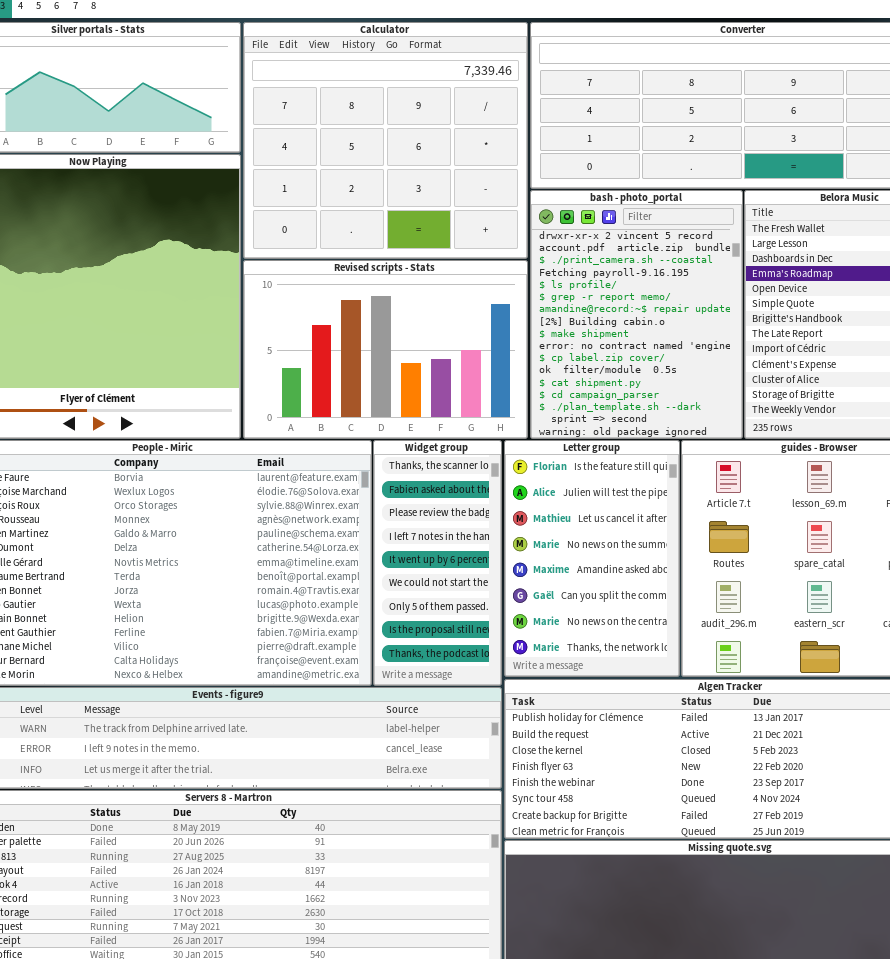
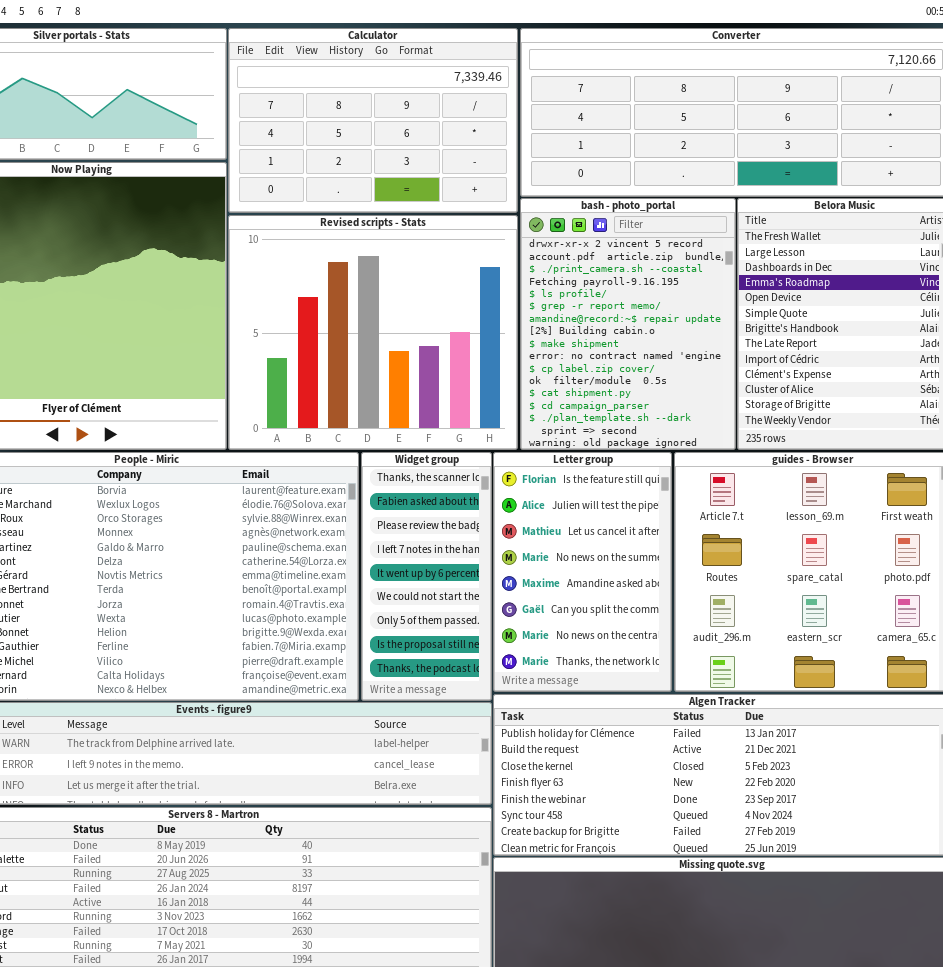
Calculator: [243,22,528,259] -> [228,28,518,213], resized
Revised scripts - Stats: [243,260,528,439] -> [228,215,518,450], resized

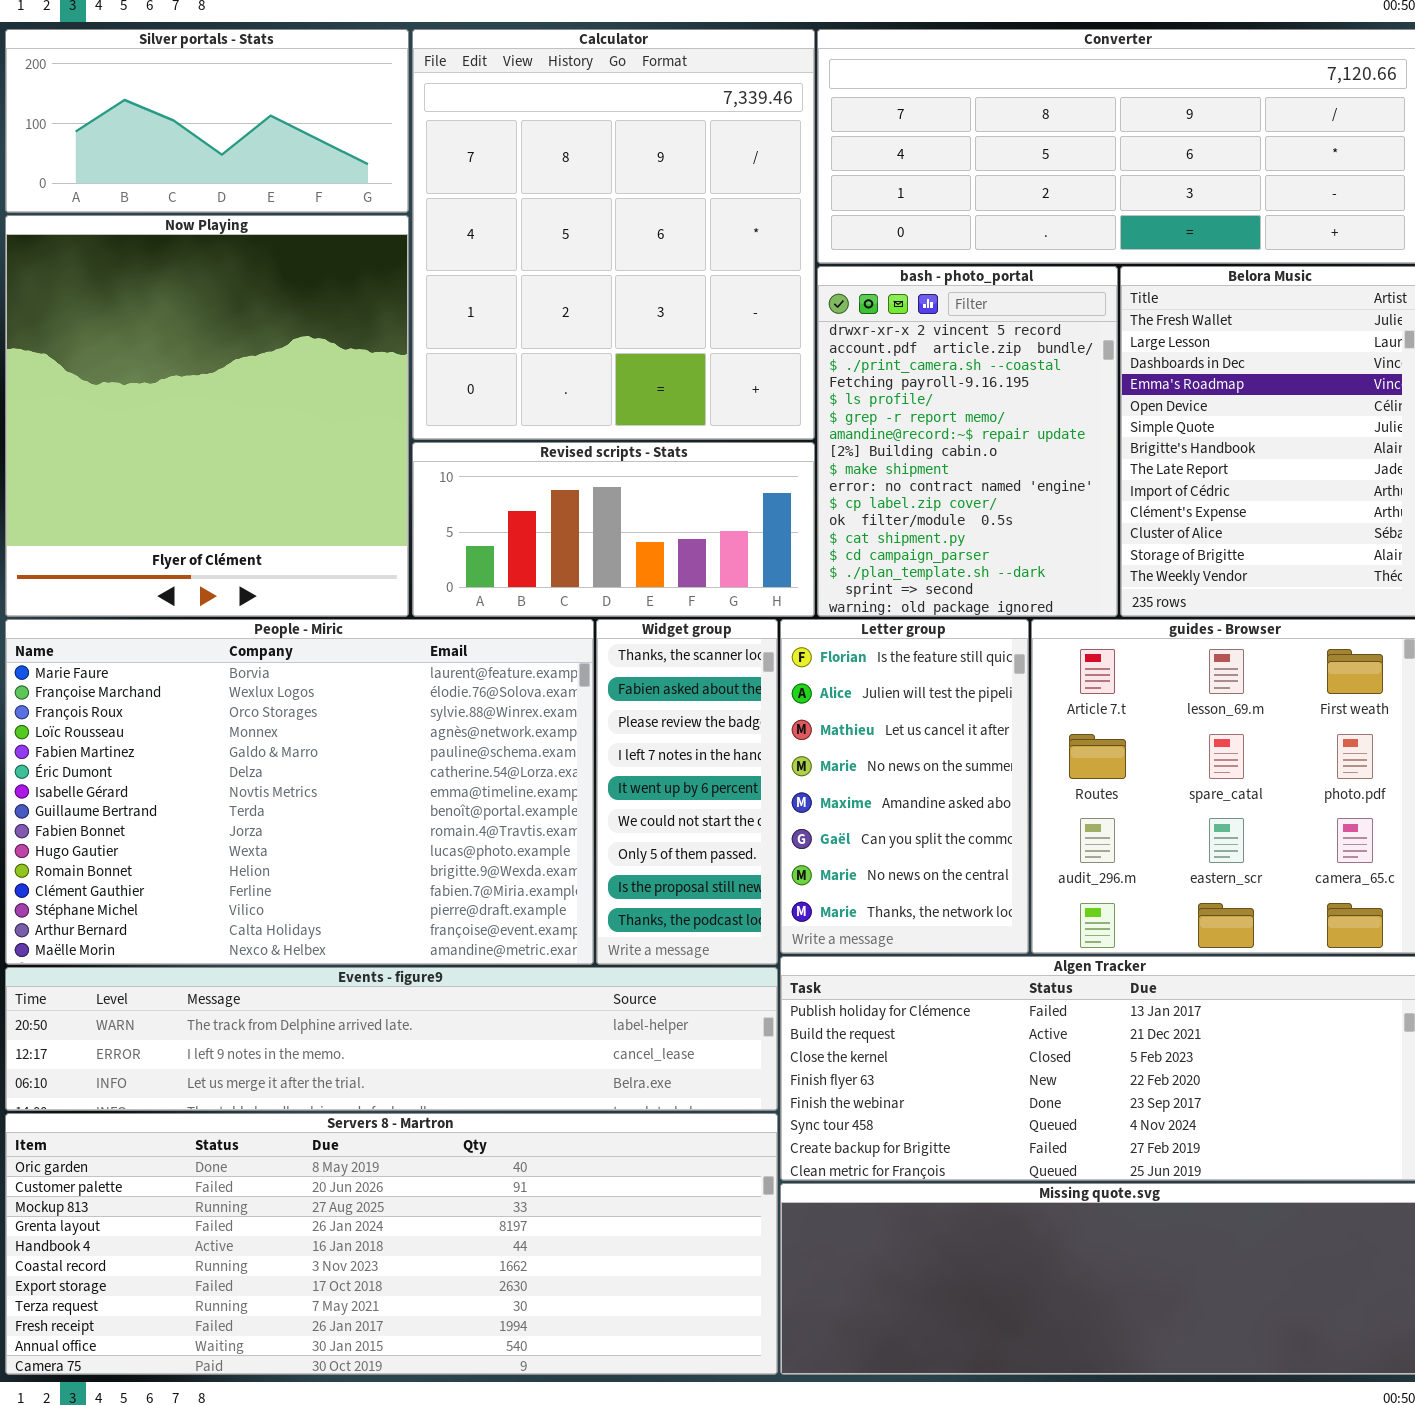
Calculator: [228,28,518,213] -> [412,29,815,440], resized
Revised scripts - Stats: [228,215,518,450] -> [412,442,815,617], resized

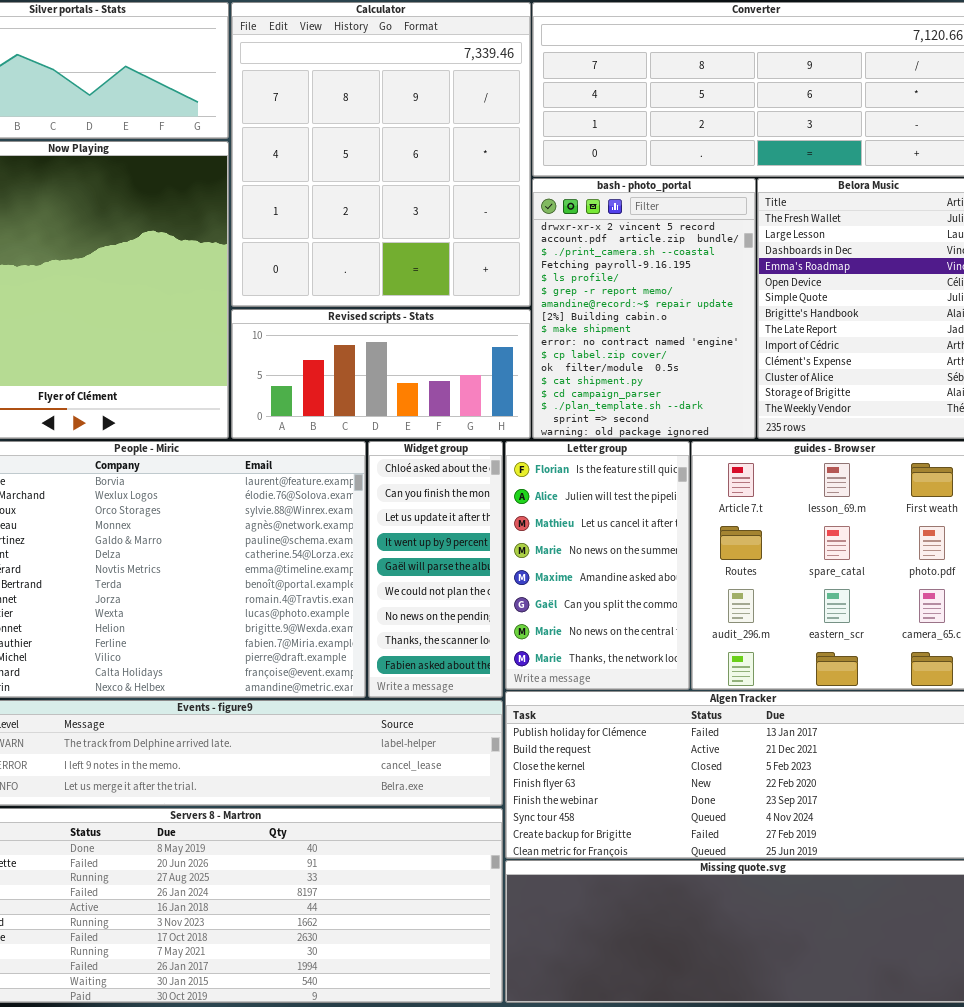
Widget group: [596,619,778,965] -> [368,441,503,698], scrolled up 7 rows

